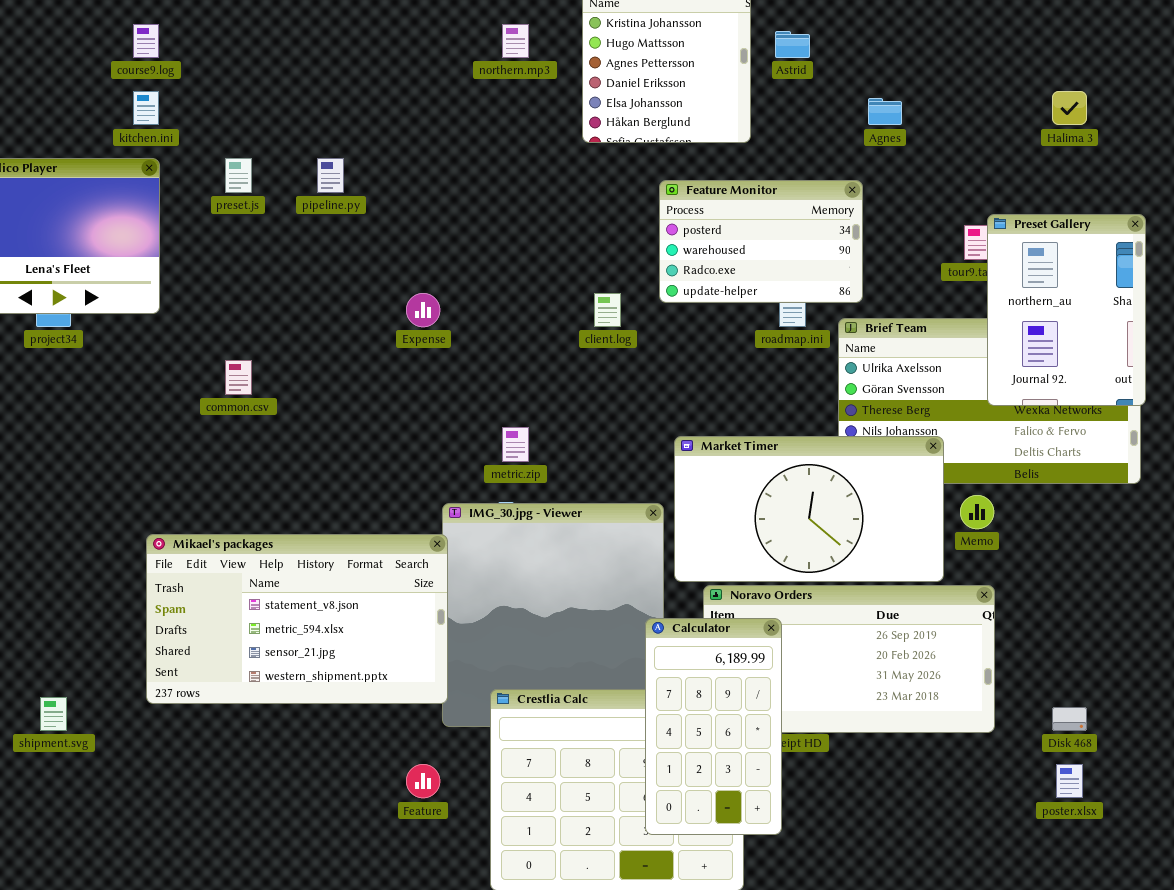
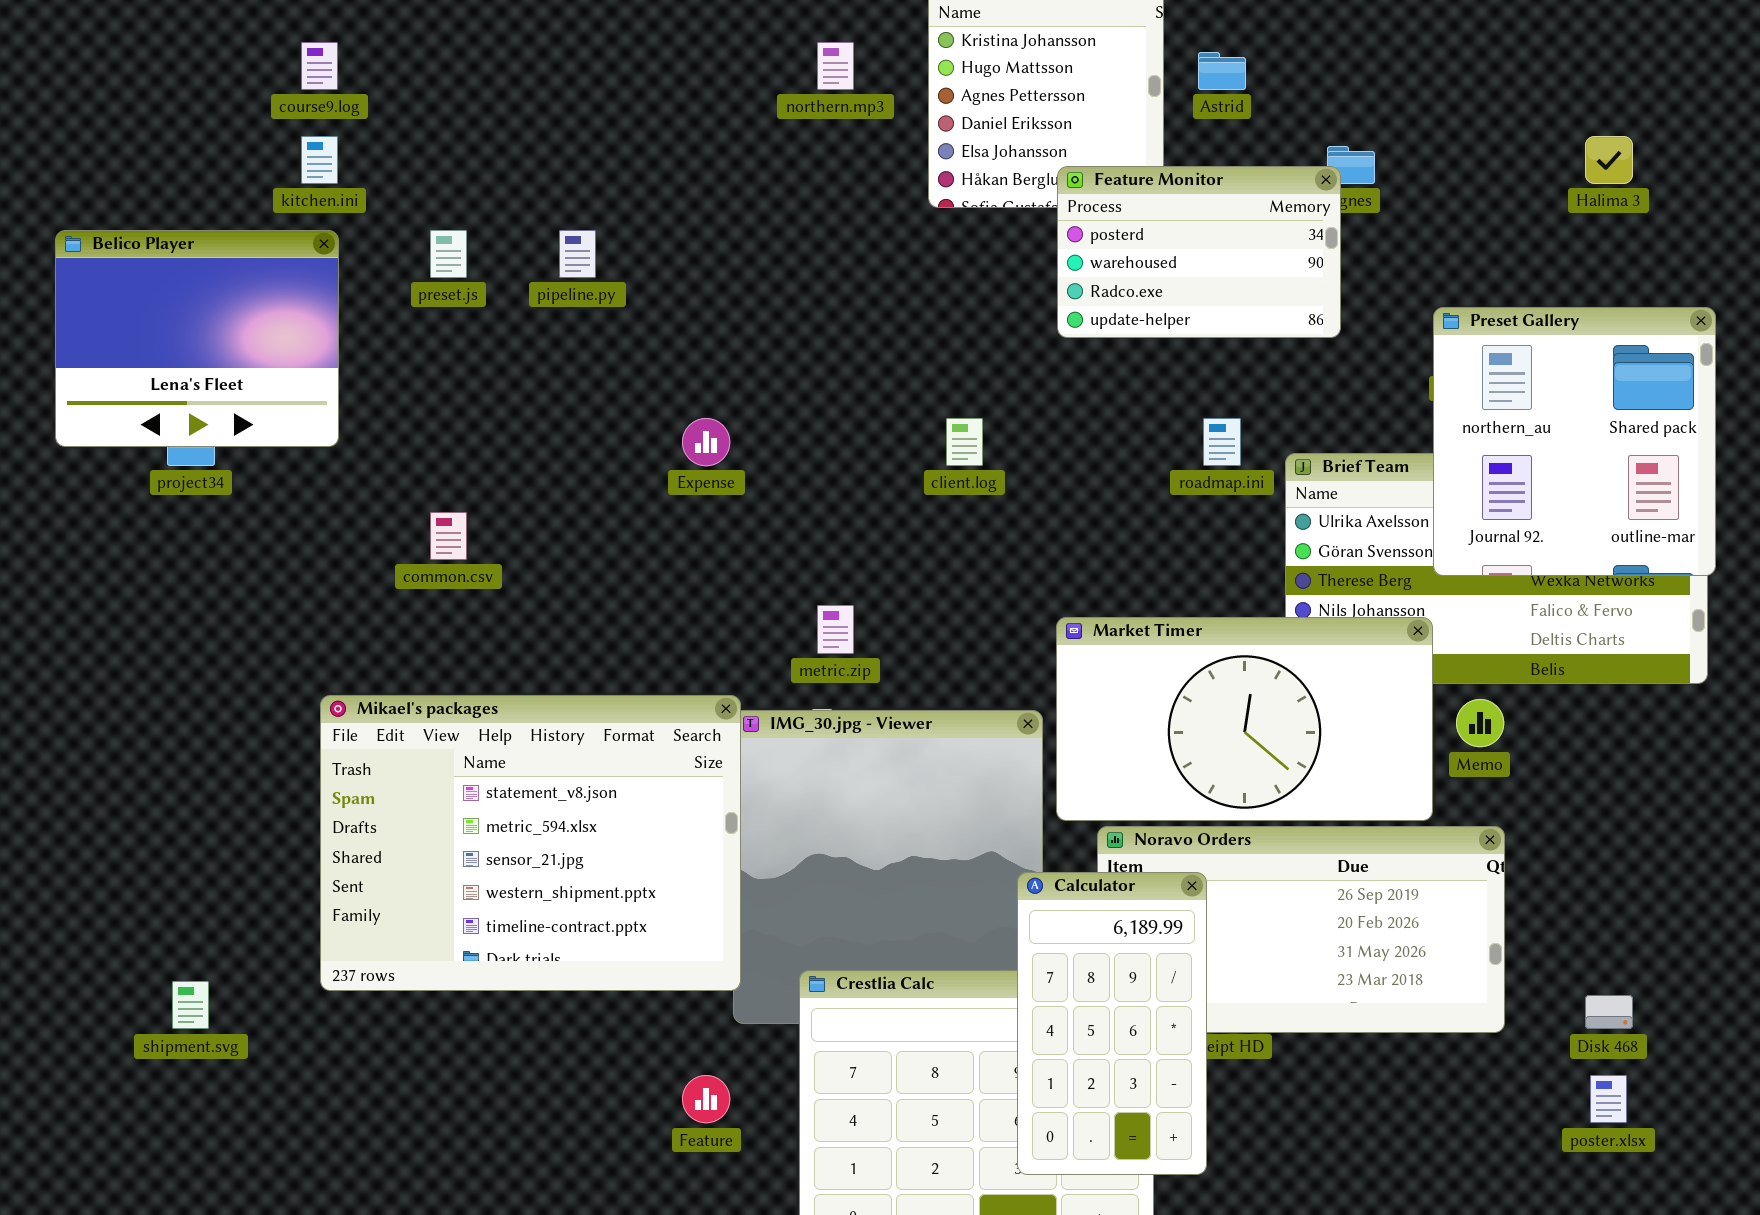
Feature Monitor: [659,180,863,303] -> [1057,166,1341,338], moved
Preset Gallery: [987,214,1146,406] -> [1433,307,1716,576], resized
Mikael's packages: [146,534,448,704] -> [320,695,741,991], resized

